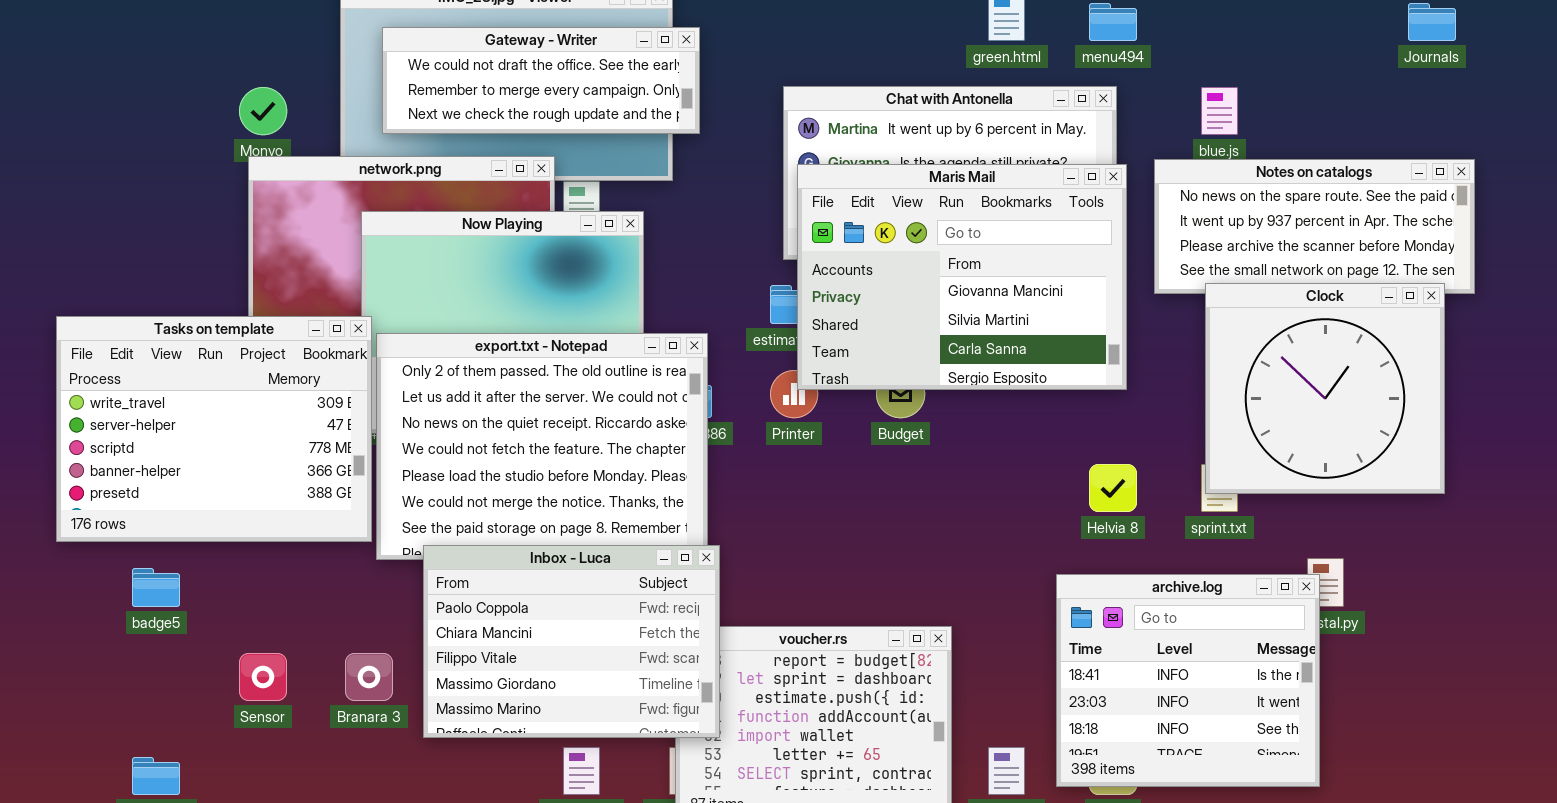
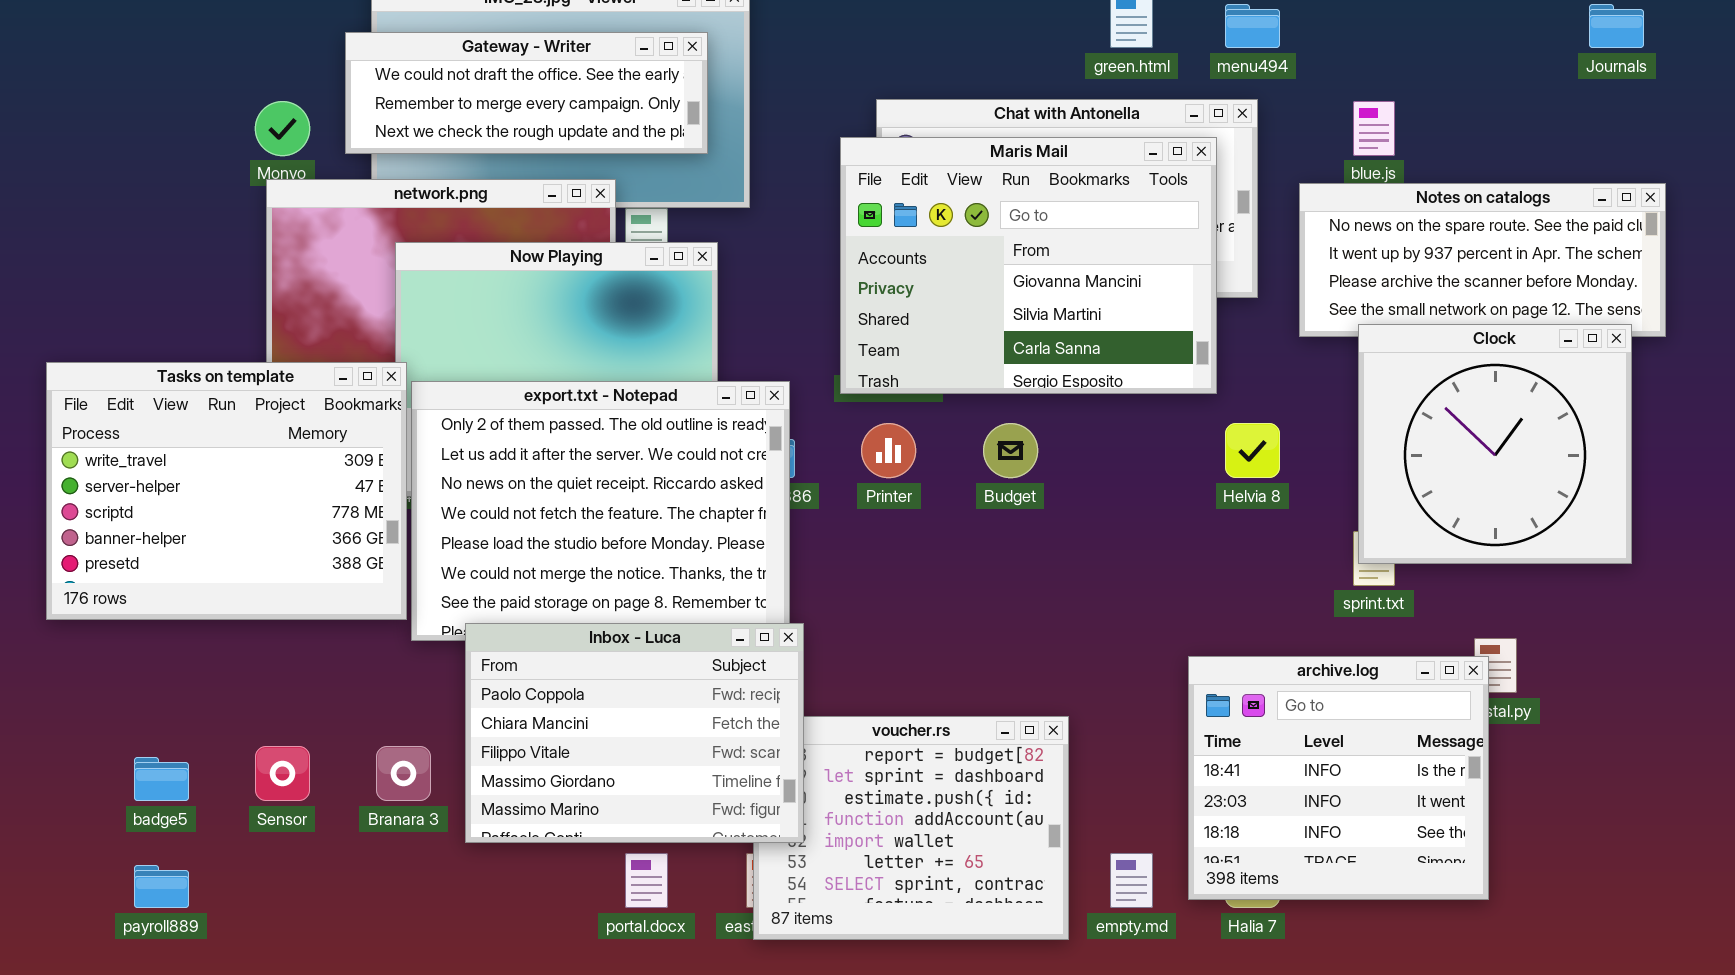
Gateway - Writer: [382,27,700,134] -> [345,32,708,154], moved
Maris Mail: [797,164,1127,390] -> [840,137,1217,394], moved
Helvia 8: [1089,464,1137,512] -> [1225,423,1280,478], moved
badge5: [132,568,180,607] -> [134,757,189,801], moved

